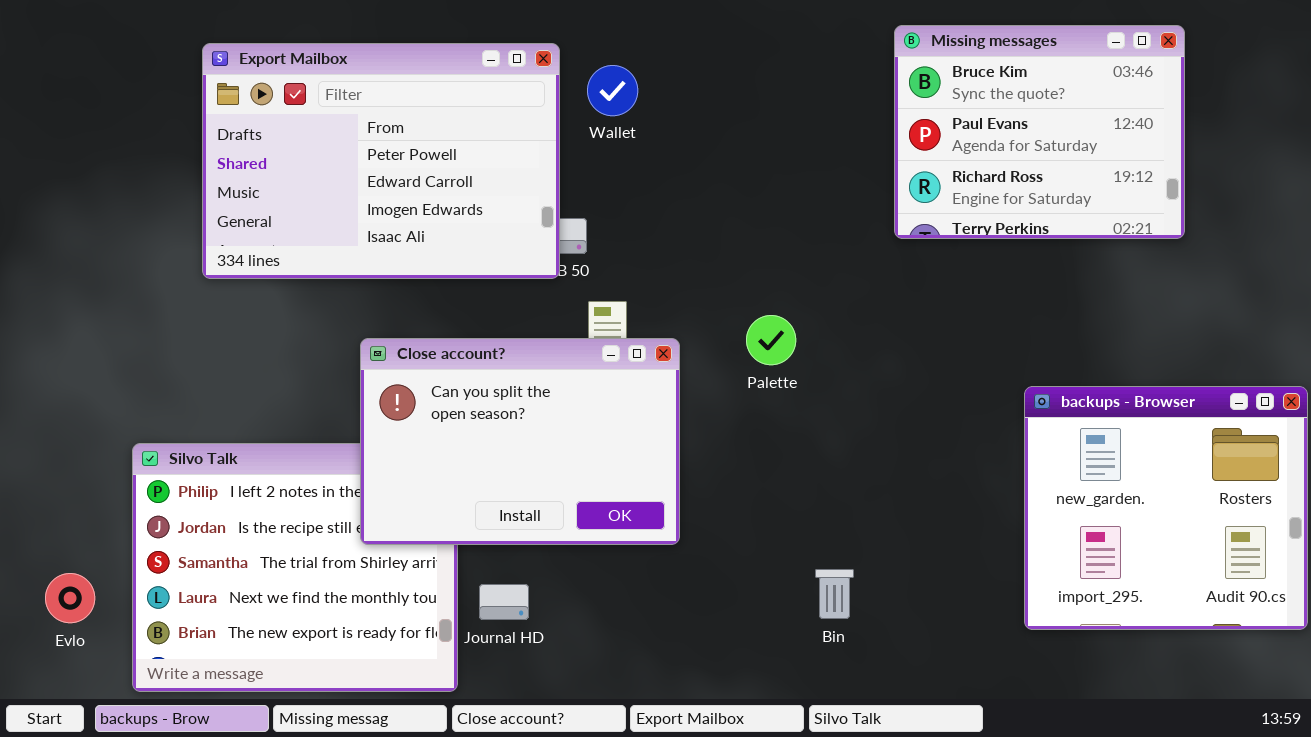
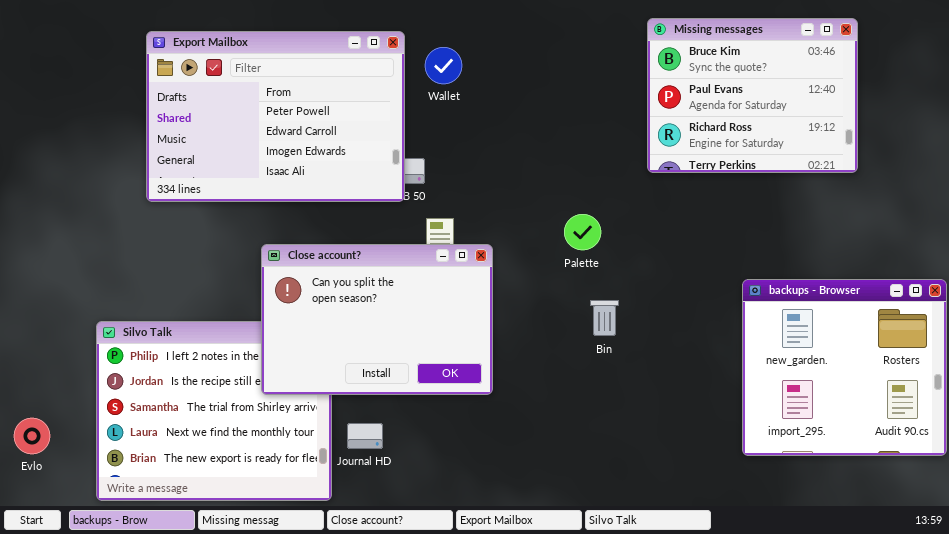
Palette: [746,315,796,365] -> [564,214,601,250], moved
Bin: [815,569,854,619] -> [590,300,619,336], moved
Evlo: [45,573,95,623] -> [14,418,50,454], moved

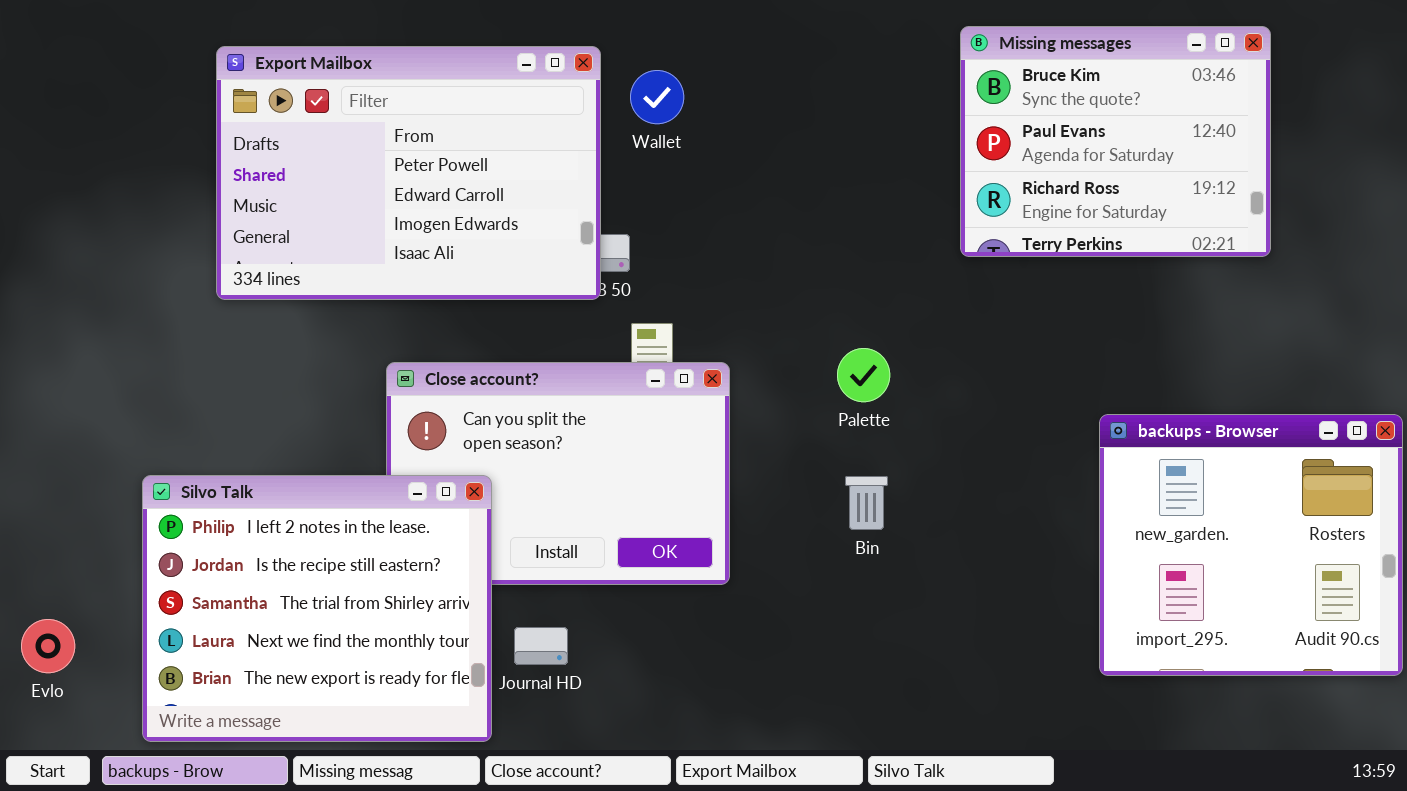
Palette: [564,214,601,250] -> [837,348,890,402], moved
Bin: [590,300,619,336] -> [845,476,888,530], moved
Silvo Talk: [96,321,332,501] -> [142,475,492,742], raised

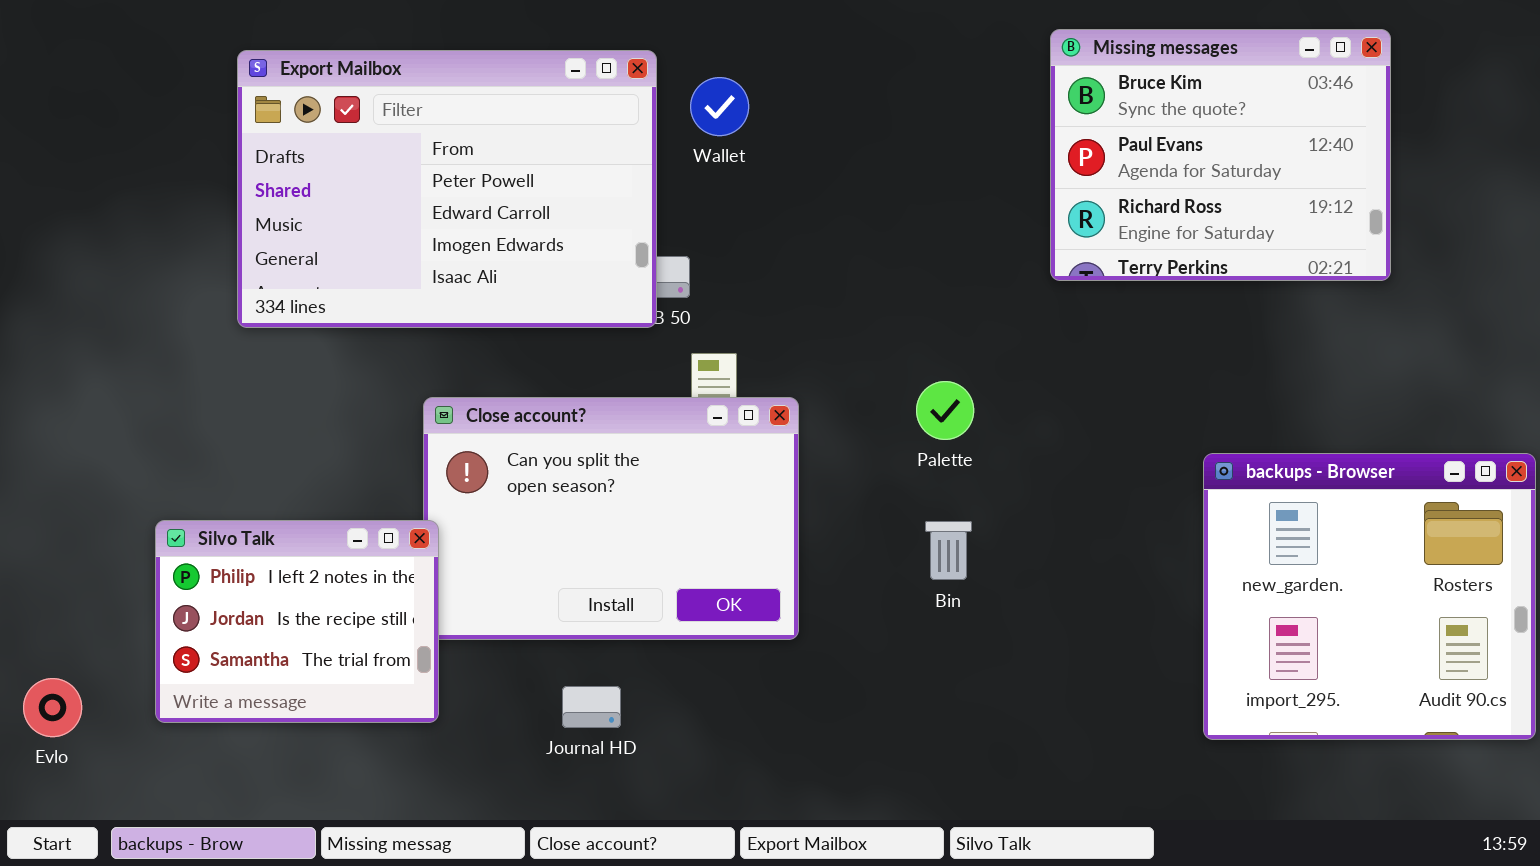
Silvo Talk: [142,475,492,742] -> [155,520,439,723], resized

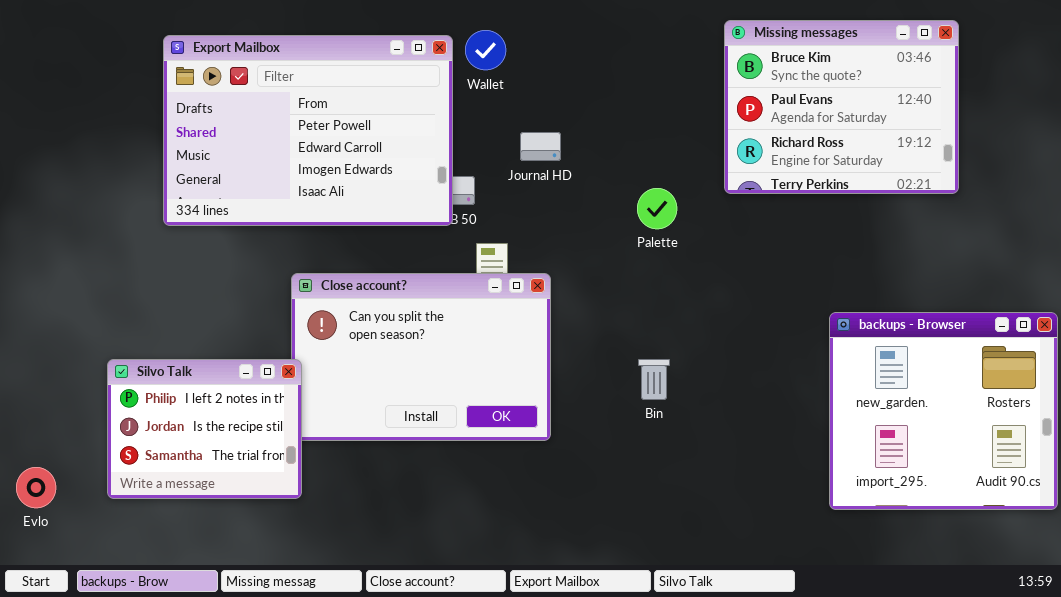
Wallet: [690,77,749,136] -> [465,30,506,70], moved
Palette: [916,381,974,440] -> [637,188,677,229], moved
Journal HD: [562,686,621,728] -> [520,132,561,161], moved

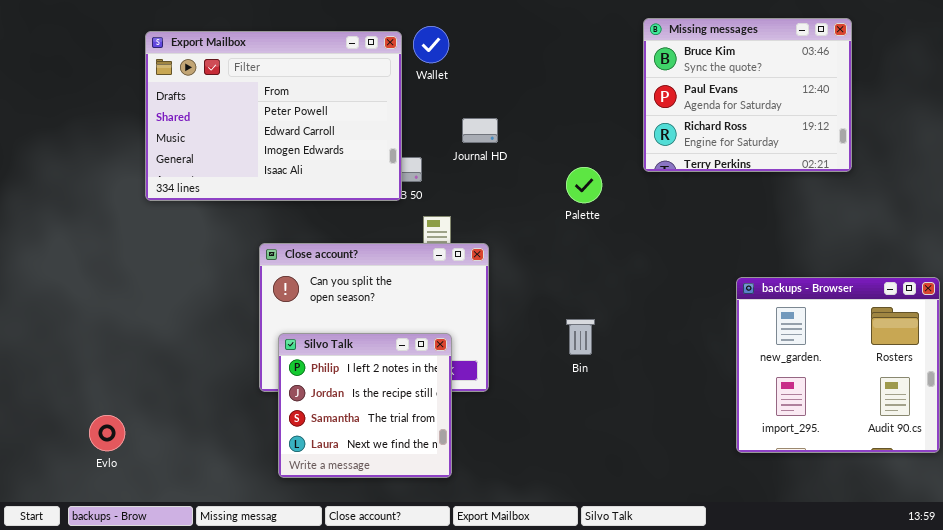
Silvo Talk: [107,359,302,499] -> [278,333,452,478], moved, resized
Evlo: [16,467,56,508] -> [89,415,125,451], moved

